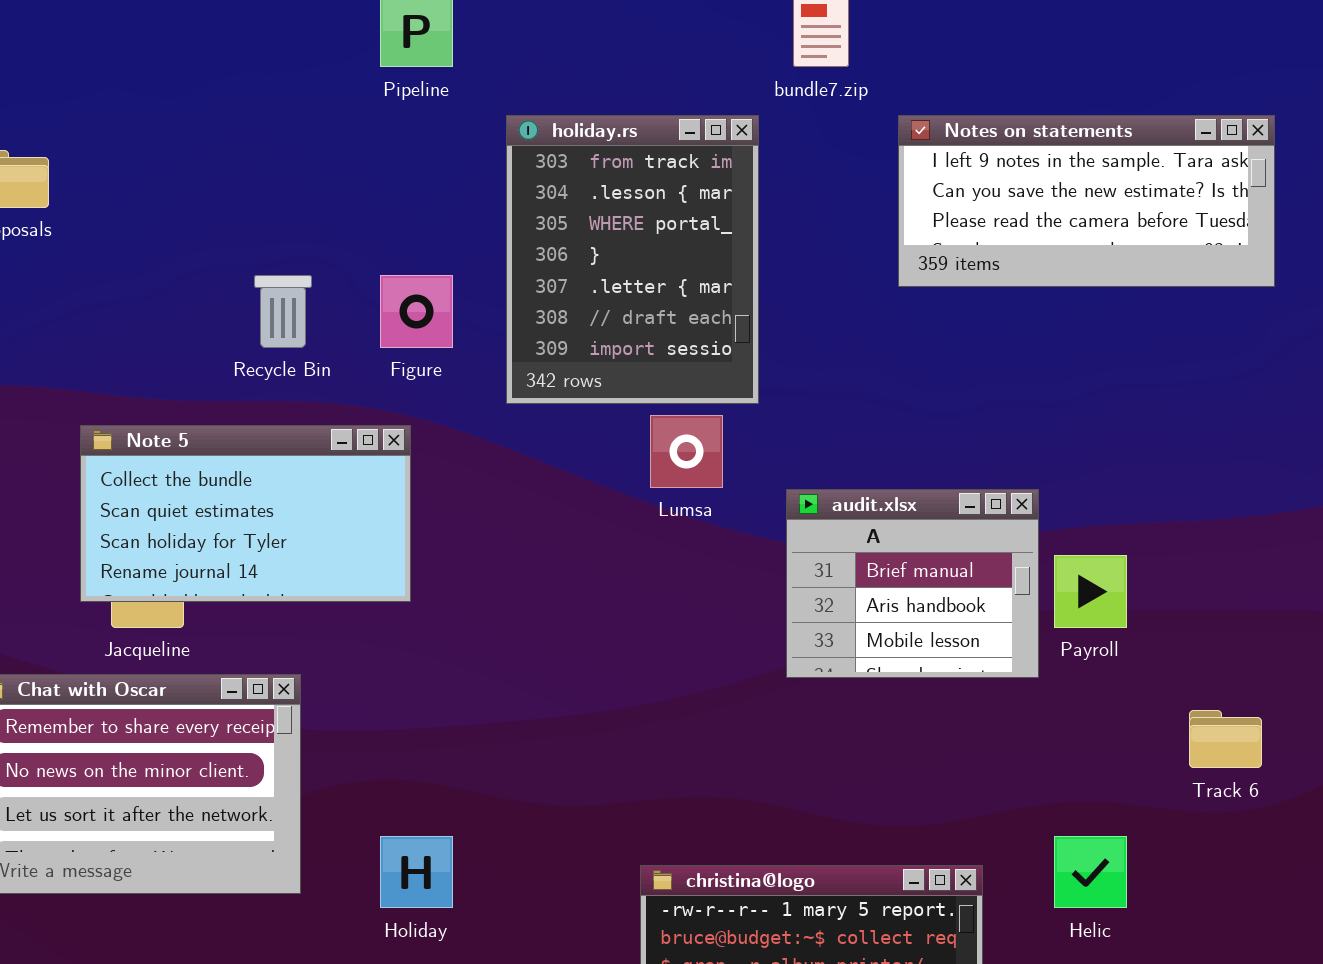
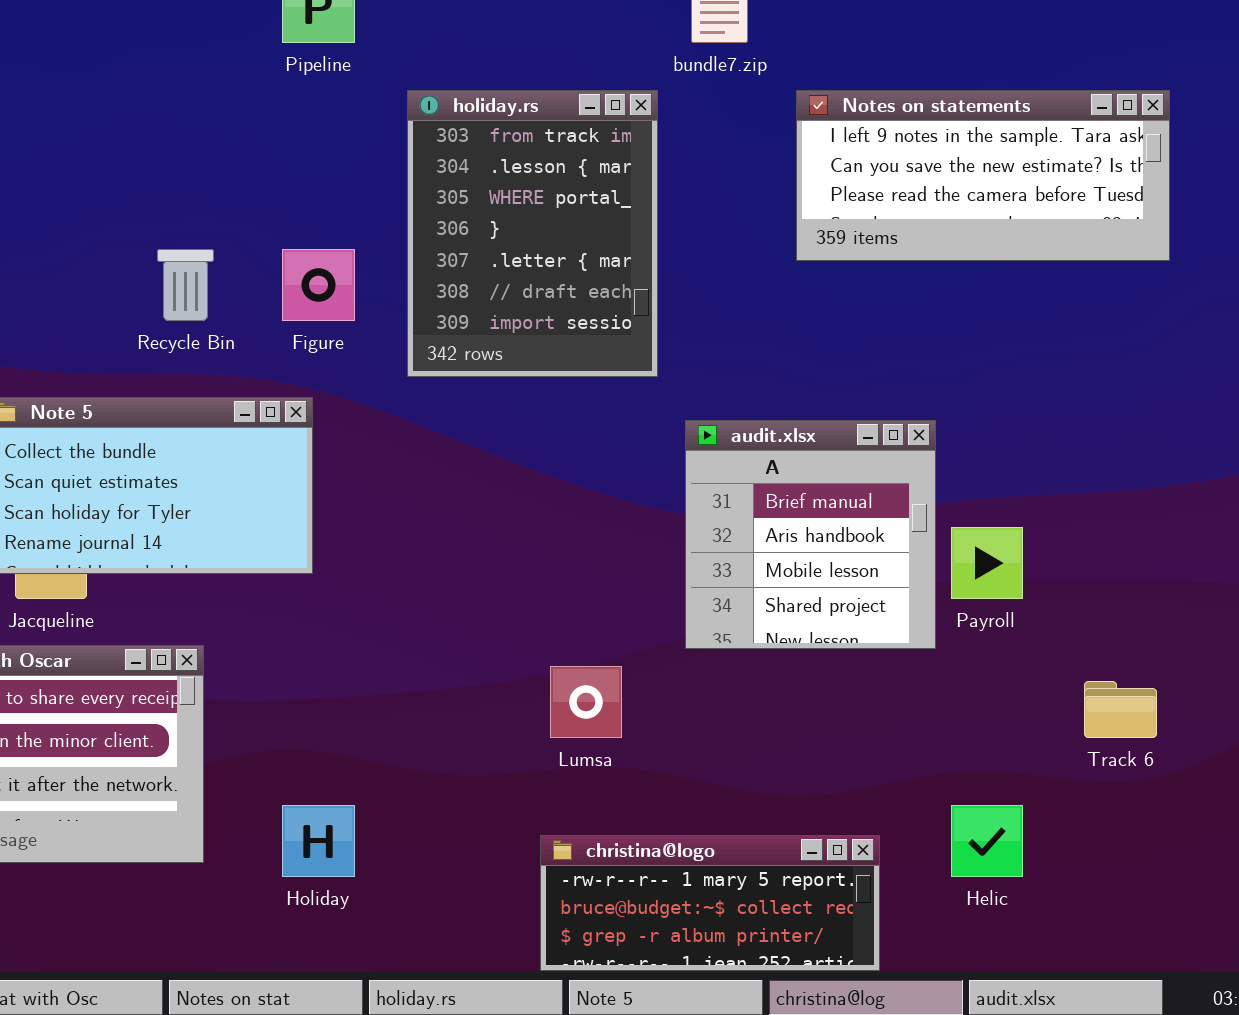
Lumsa: [650,415,723,488] -> [550,666,622,738], moved
audit.xlsx: [786,489,1039,678] -> [685,420,936,649], resized

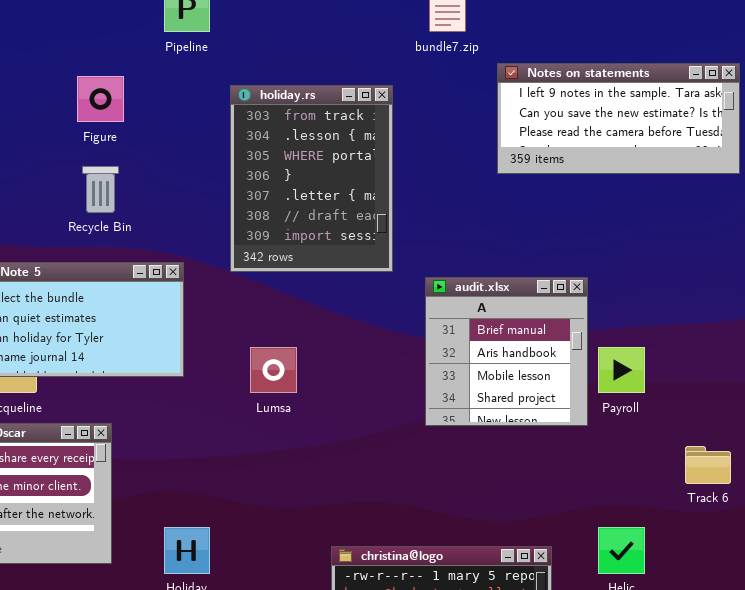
holiday.rs: [407,90,658,377] -> [230,85,393,272], moved
Figure: [282,249,355,321] -> [77,76,124,122], moved
Lumsa: [550,666,622,738] -> [250,347,297,393], moved

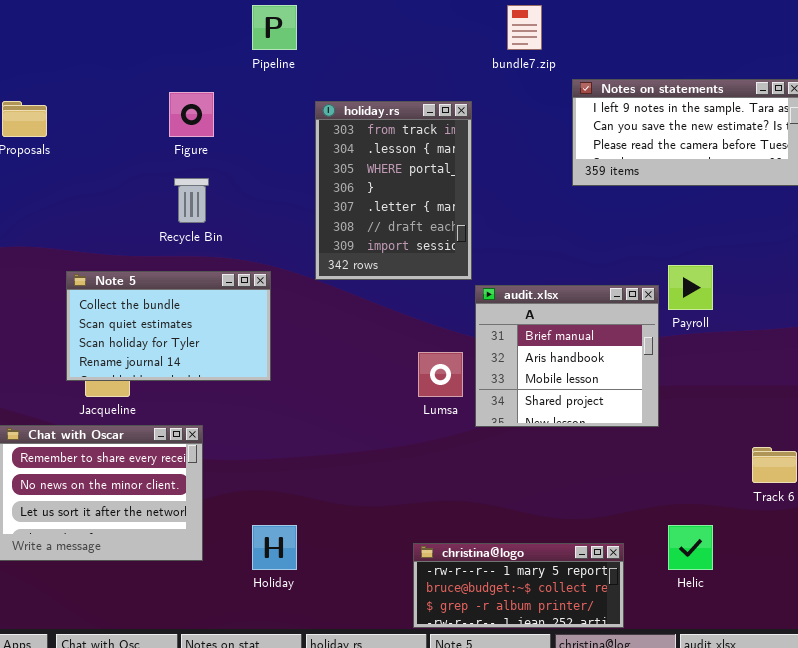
audit.xlsx: [425,277,588,426] -> [475,285,659,427], resized
Lumsa: [250,347,297,393] -> [418,352,463,397], moved
Payroll: [598,347,645,393] -> [668,265,713,310], moved

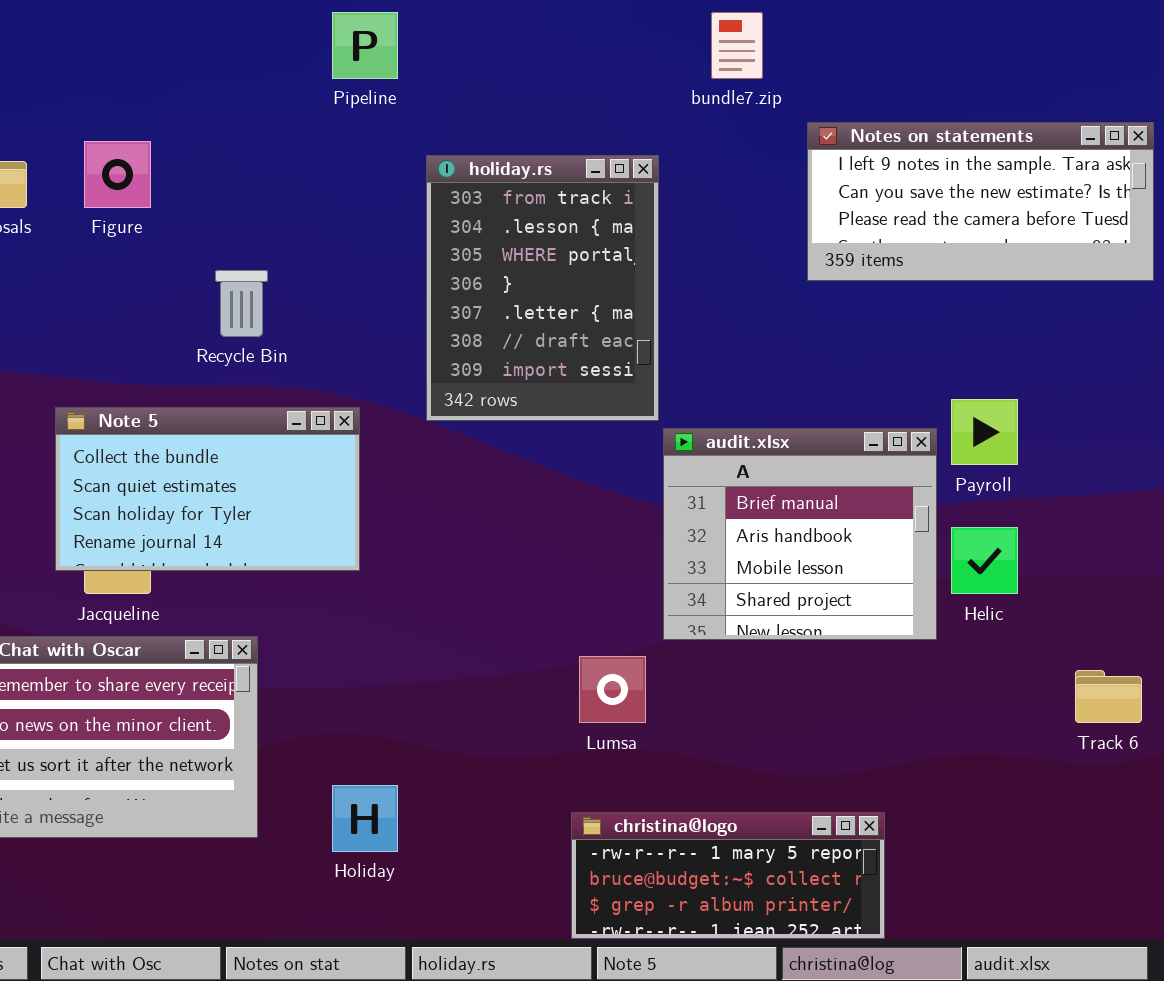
Figure: [169,92,214,137] -> [84,141,151,208], moved
Lumsa: [418,352,463,397] -> [579,656,646,723], moved
Helic: [668,525,713,570] -> [951,527,1018,594], moved

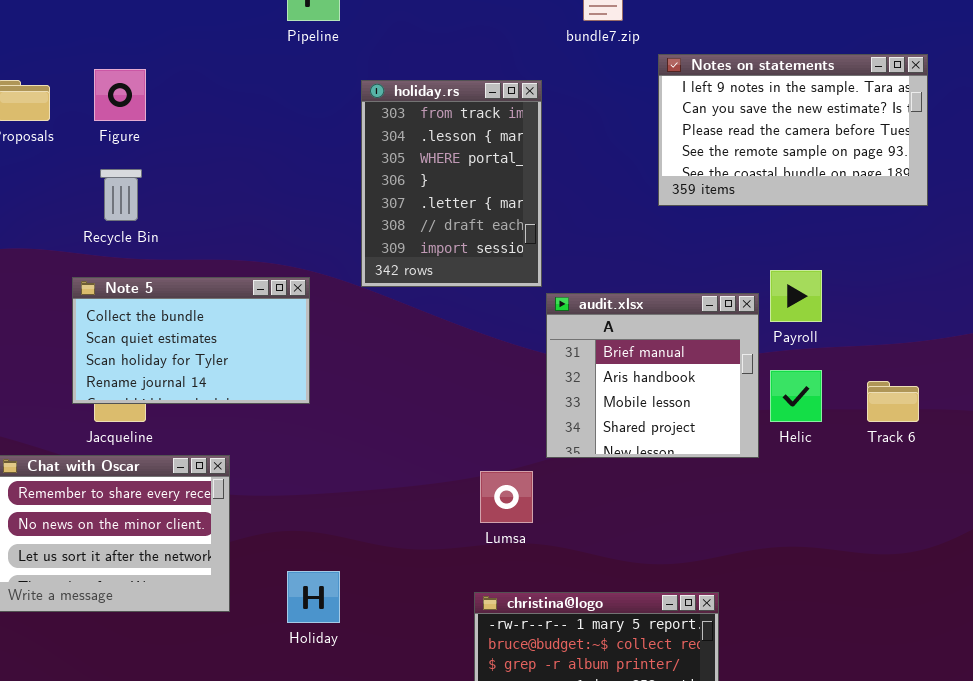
Notes on statements: [807,122,1154,281] -> [658,54,928,206], resized
Recycle Bin: [215,270,268,337] -> [100,169,142,221], moved
Track 6: [1075,670,1142,723] -> [867,381,919,422], moved

